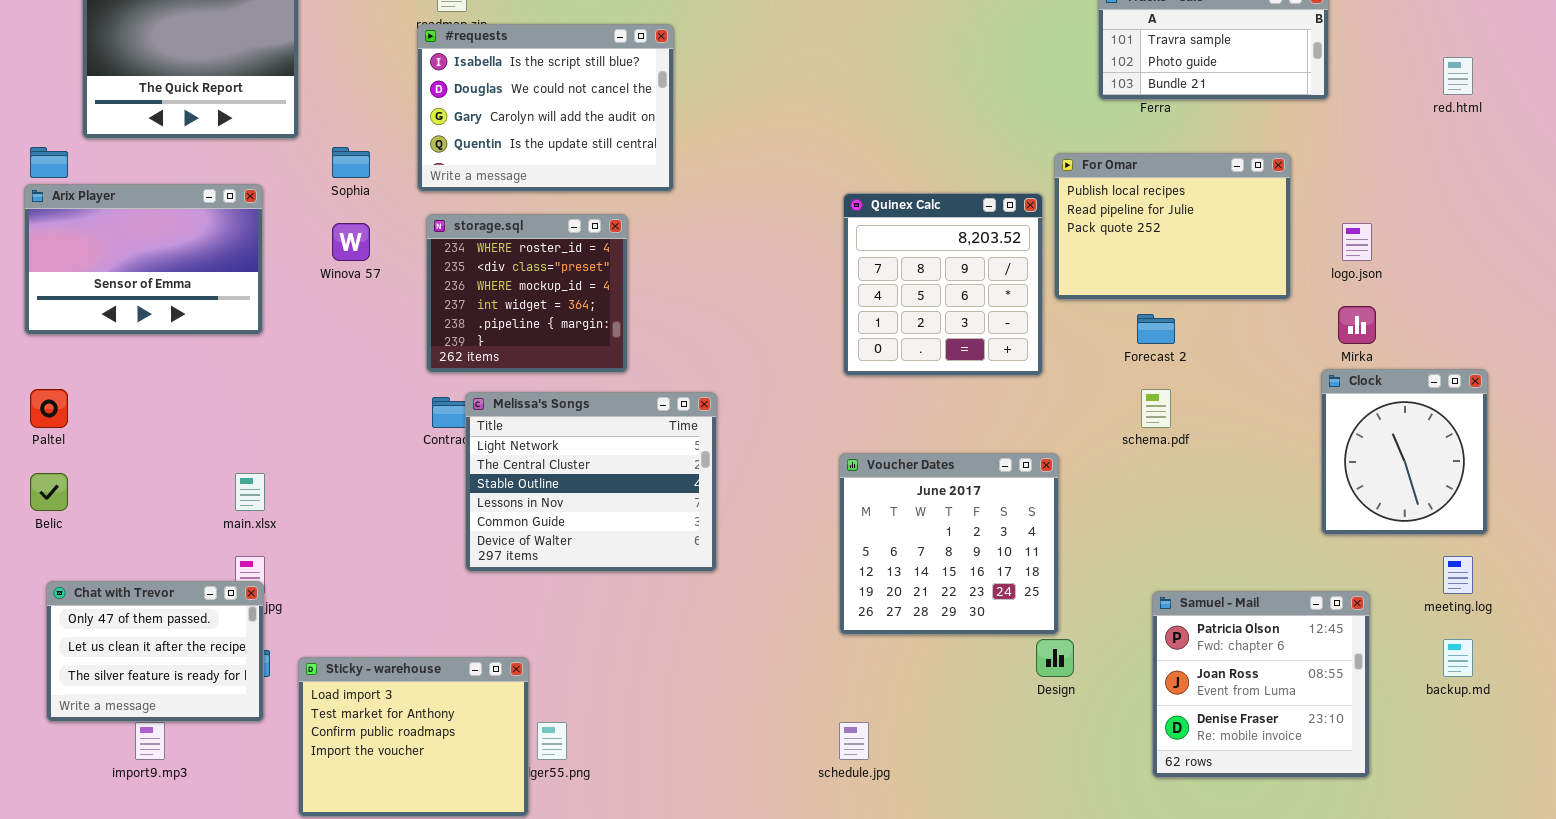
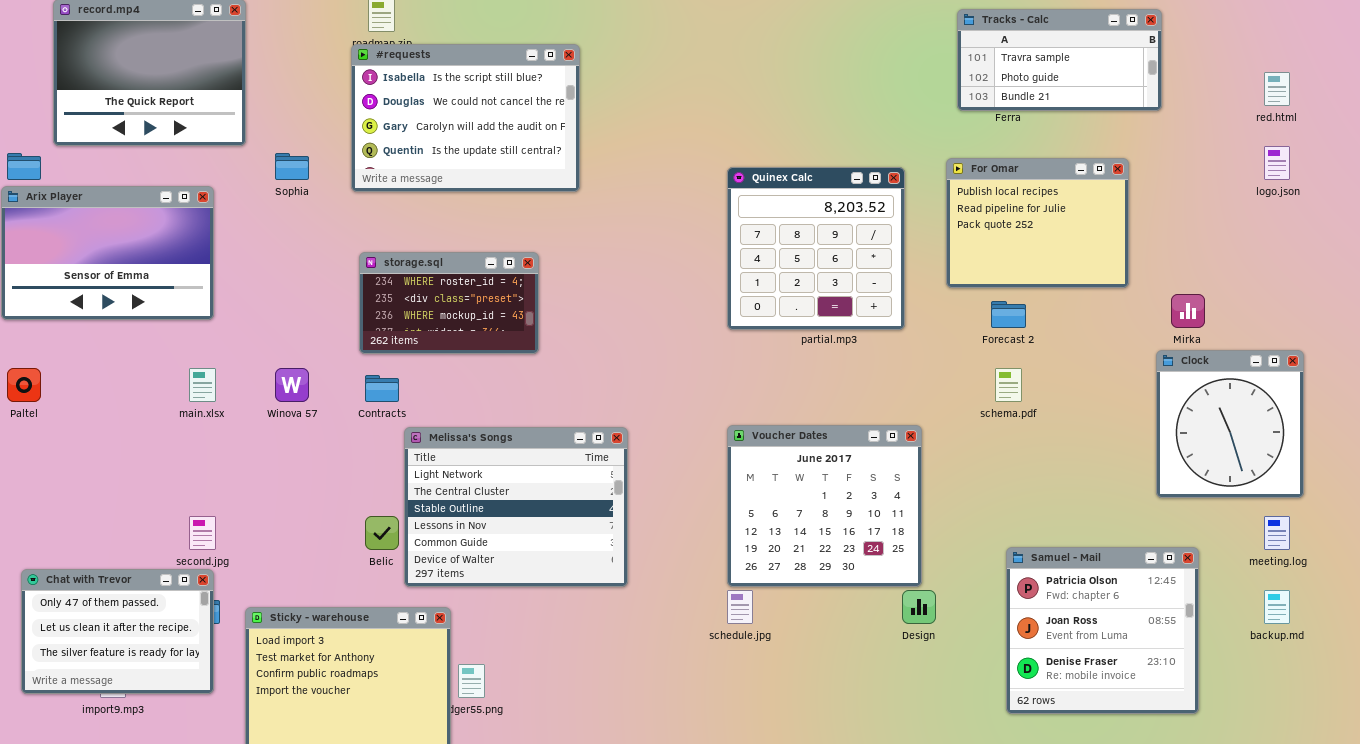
For Omar: [1054,153,1291,300] -> [946,158,1129,288], resized
Quinex Calc: [843,193,1043,376] -> [727,167,905,330], moved
storage.sql: [426,214,628,373] -> [359,252,539,354], resized
Winova 57: [332,223,370,261] -> [275,368,309,402], moved
logo.json: [1342,223,1372,261] -> [1264,146,1290,180], moved
Melissa's Songs: [465,392,717,572] -> [404,427,628,587], moved
Belic: [30,473,68,511] -> [365,516,399,550], moved
main.xlsx: [235,473,265,511] -> [189,368,216,402], moved
Chat with Trevor: [46,581,264,722] -> [21,569,214,694], moved
schedule.jpg: [839,722,869,760] -> [727,590,753,624], moved

